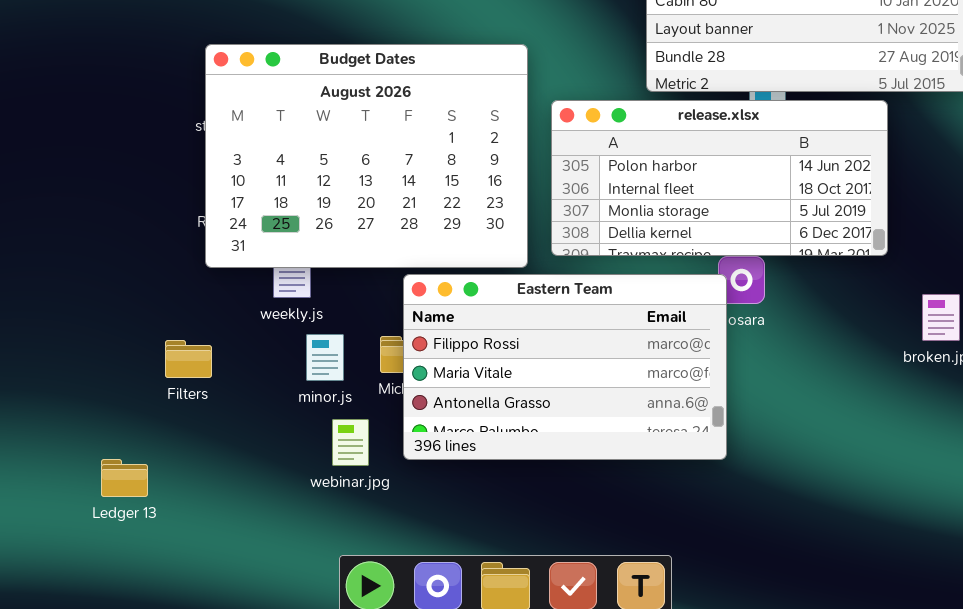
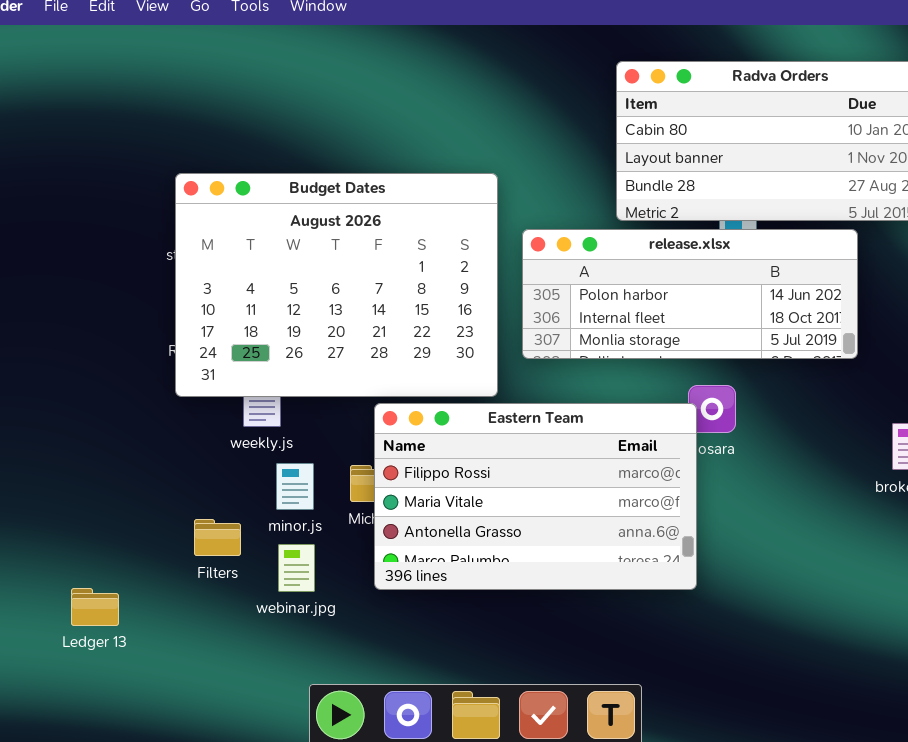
release.xlsx: [551,100,888,256] -> [522,229,858,359], resized
Filters: [165,340,212,378] -> [194,519,241,556], moved
webinar.jpg: [332,419,369,466] -> [278,544,315,592], moved

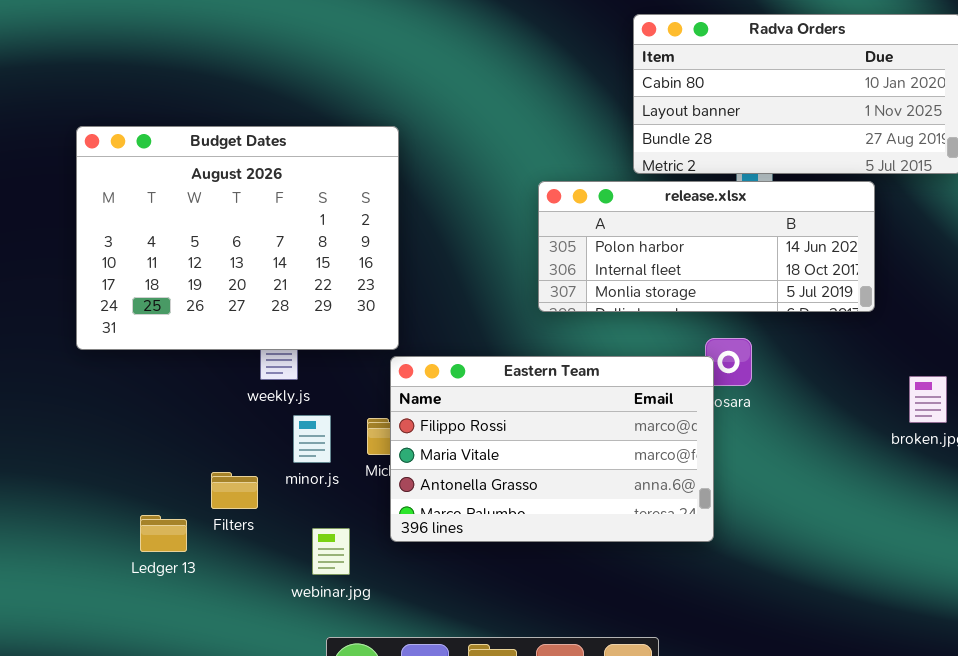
Budget Dates: [175,173,498,397] -> [76,126,399,350], moved
webinar.jpg: [278,544,315,592] -> [312,528,350,575], moved
Ledger 13: [71,588,119,626] -> [140,515,187,552], moved

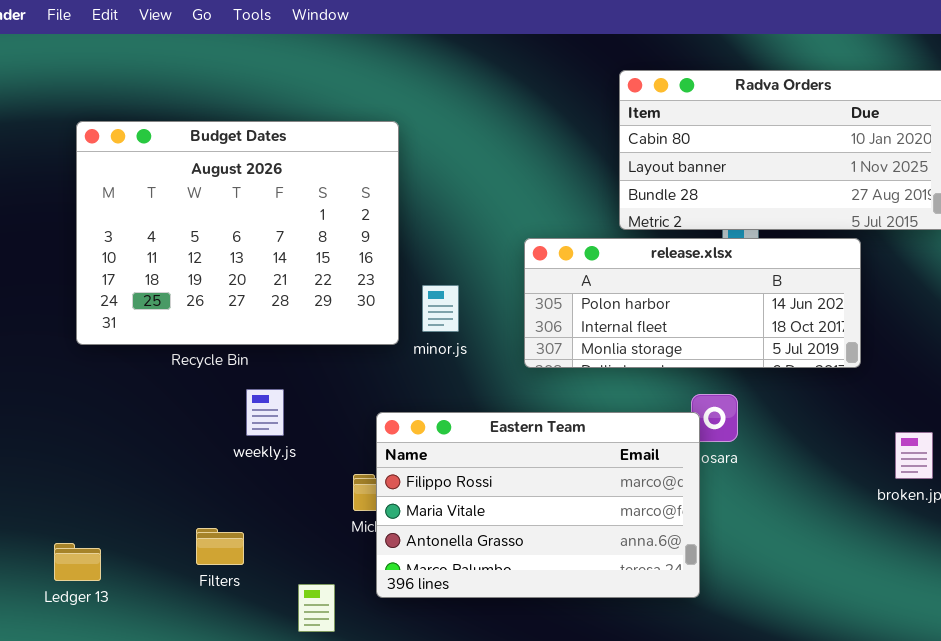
Budget Dates: [76,126,399,350] -> [76,121,399,345], moved
minor.js: [293,415,331,463] -> [422,285,459,332], moved
Ledger 13: [140,515,187,552] -> [54,543,101,581], moved

